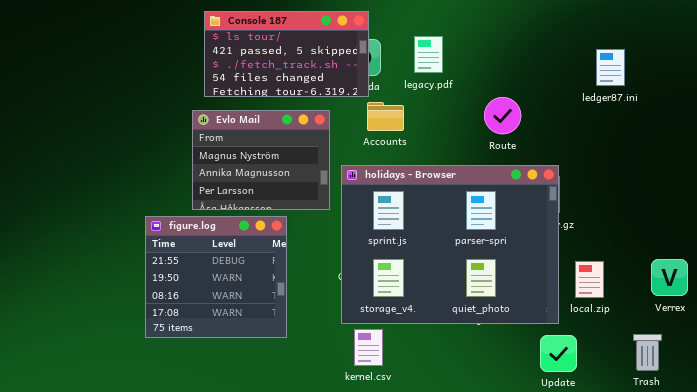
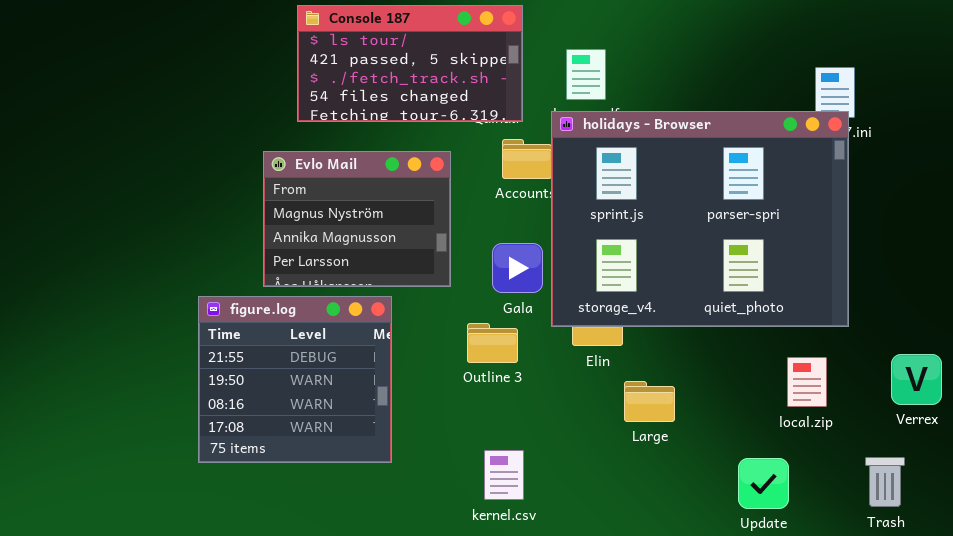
Console 187: [204,11,369,97] -> [297,5,523,122], moved
holidays - Browser: [341,165,559,324] -> [551,111,849,327], moved

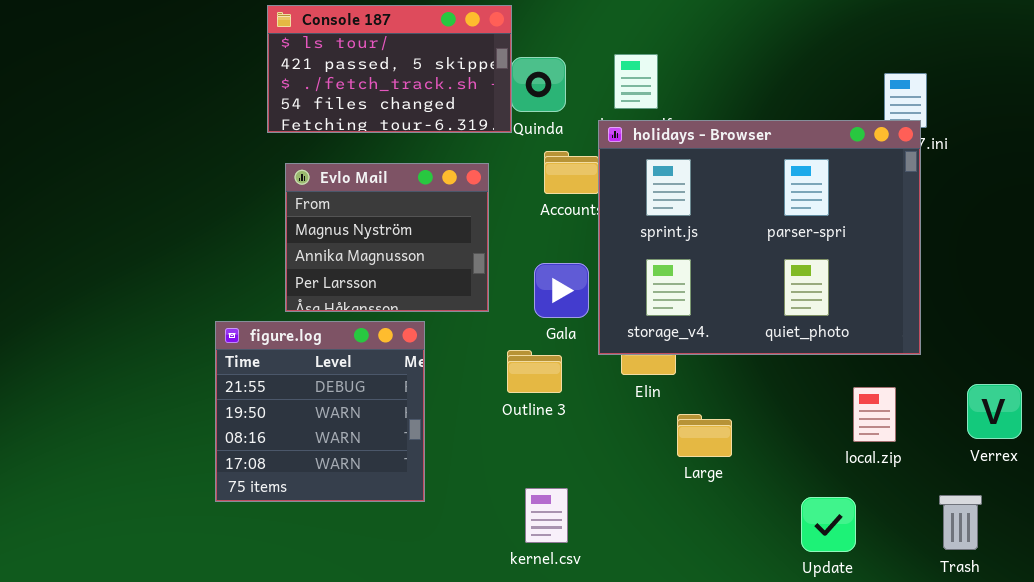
Console 187: [297,5,523,122] -> [267,5,512,133], moved

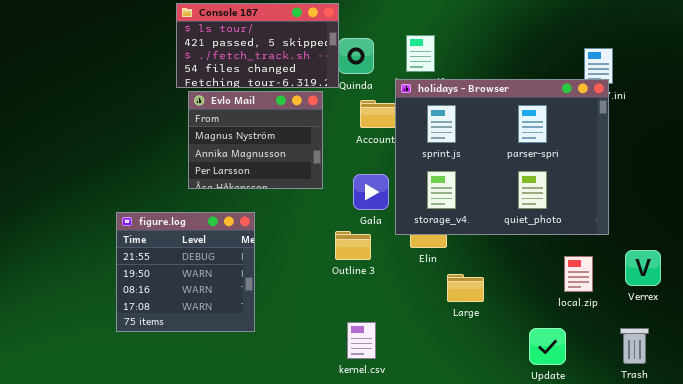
Evlo Mail: [285,163,489,312] -> [188,91,323,189], moved
figure.log: [215,321,425,502] -> [116,212,255,332], moved
Verrex: [967,384,1022,439] -> [625,250,661,286], moved

